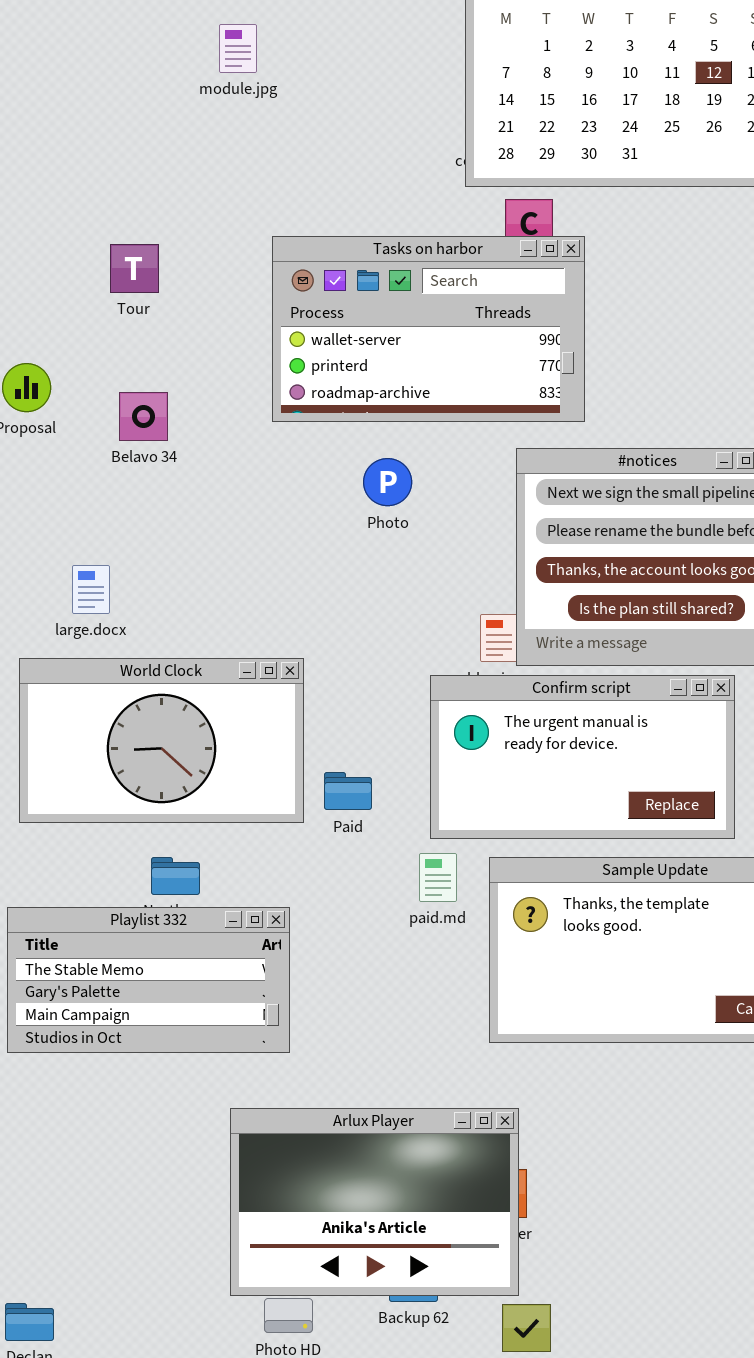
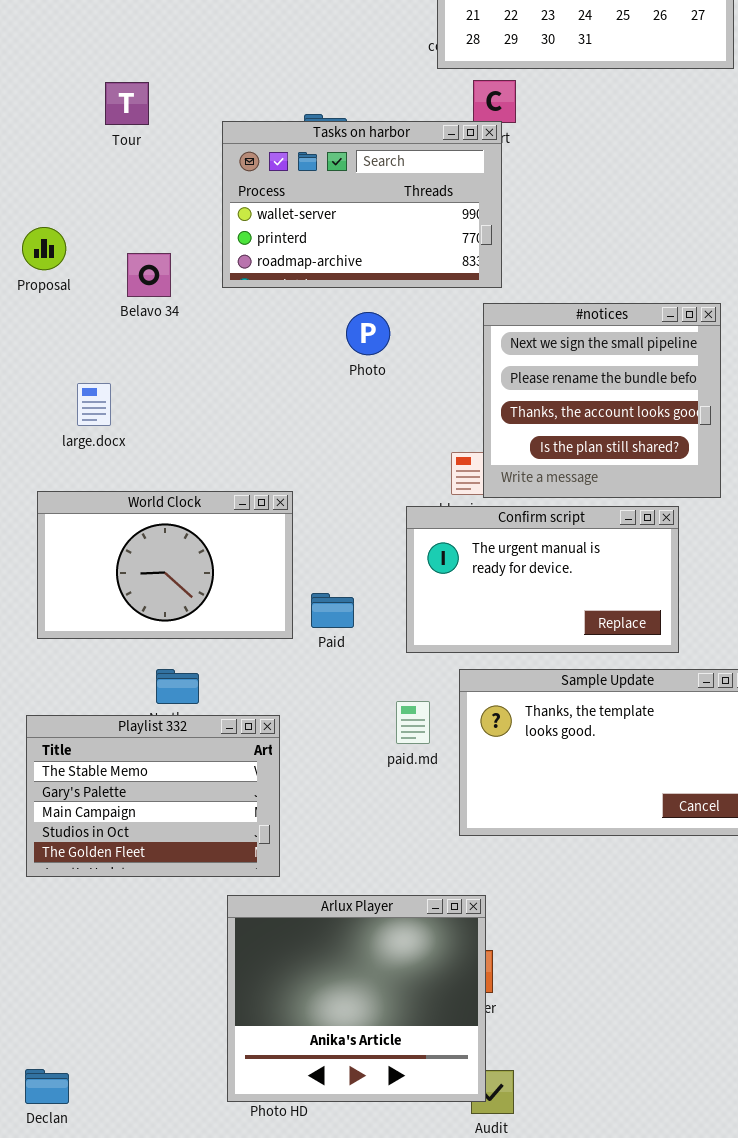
Tasks on harbor: [272,236,585,422] -> [222,121,502,288], moved
Tour: [110,244,159,293] -> [105,82,149,125], moved
large.docx: [72,565,110,614] -> [77,383,111,426], moved
paid.md: [419,853,457,902] -> [396,701,430,744], moved
Playlist 332: [7,907,290,1053] -> [26,715,280,877], resized
Arlux Player: [230,1108,519,1296] -> [227,895,486,1102], resized

